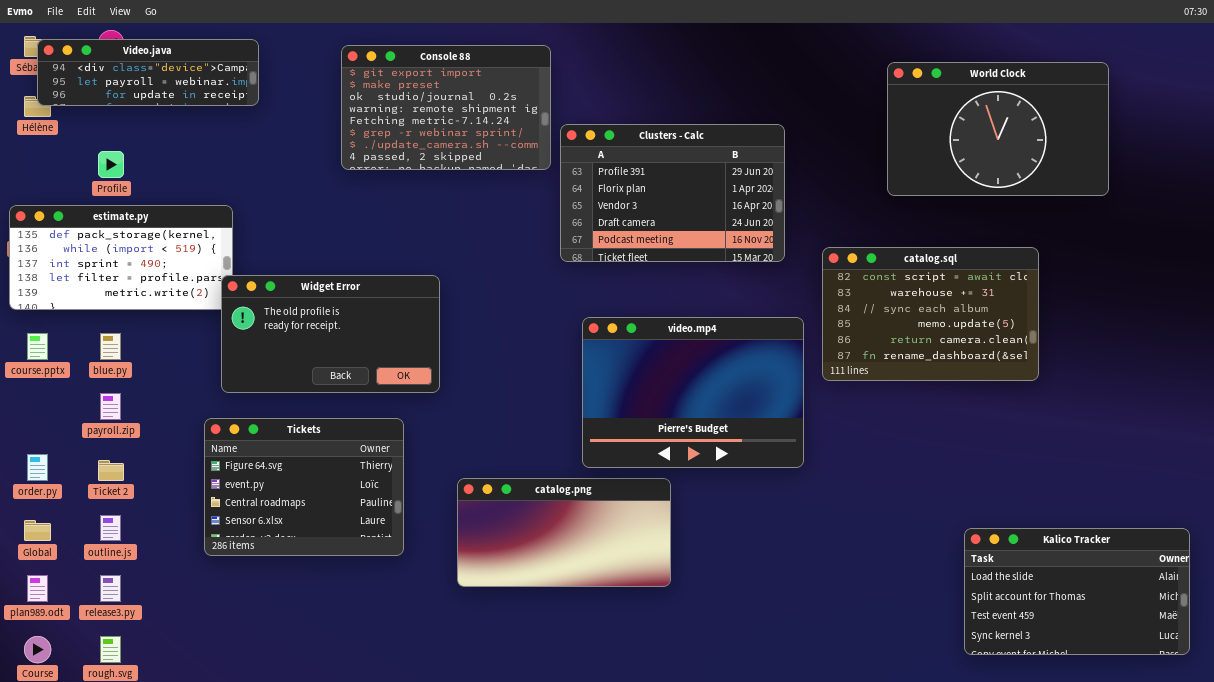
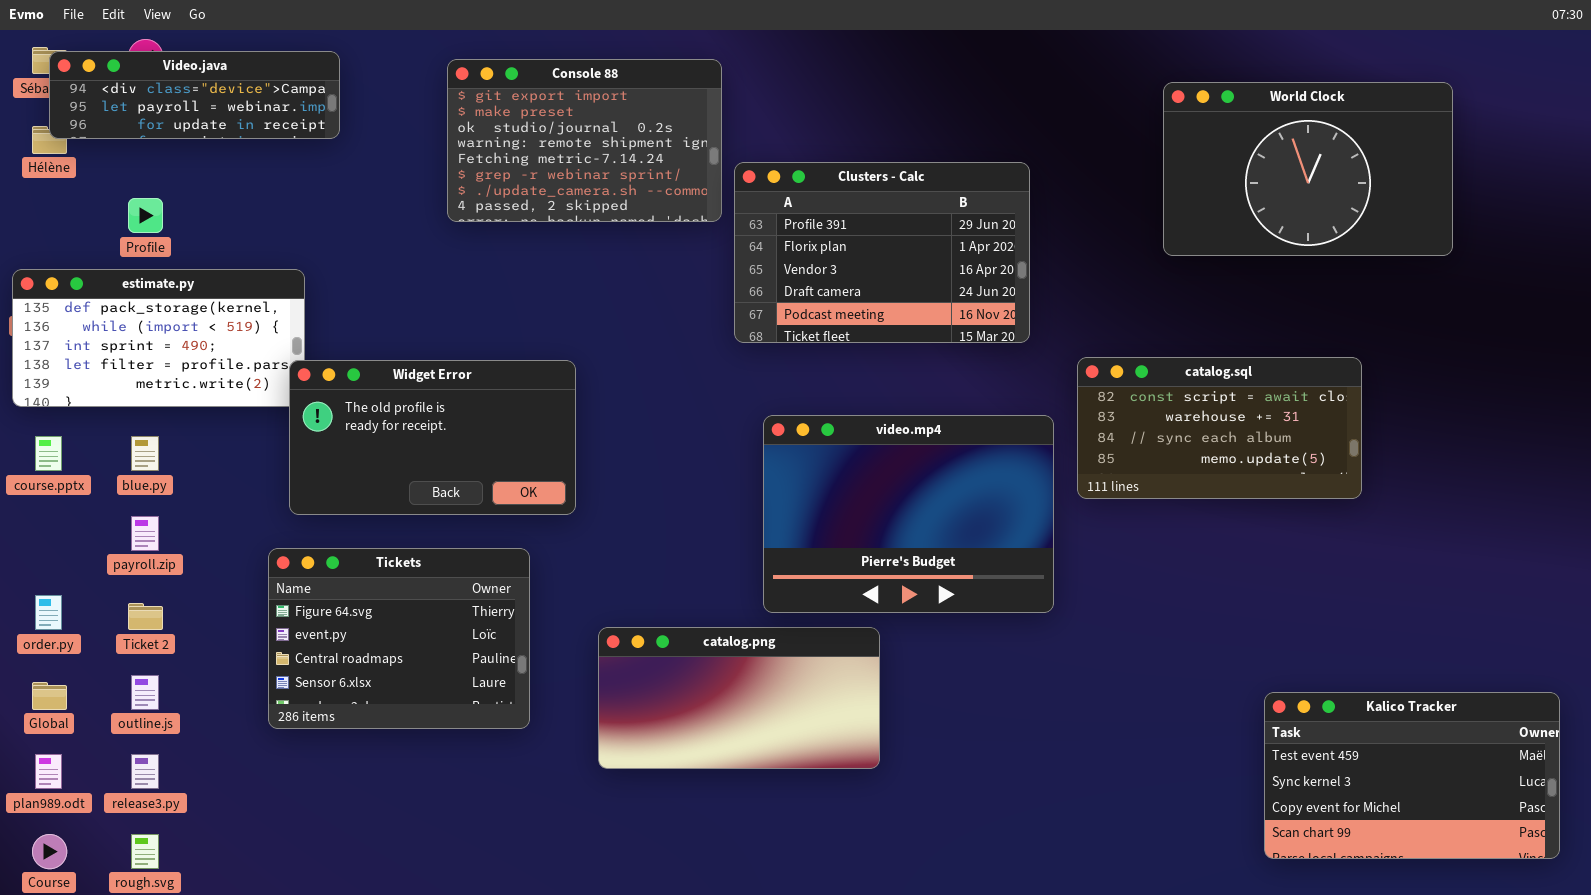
catalog.sql: [822,247,1039,381] -> [1077,357,1362,499], resized
Kalico Tracker: [964,528,1190,655] -> [1264,692,1560,859], scrolled down 2 rows

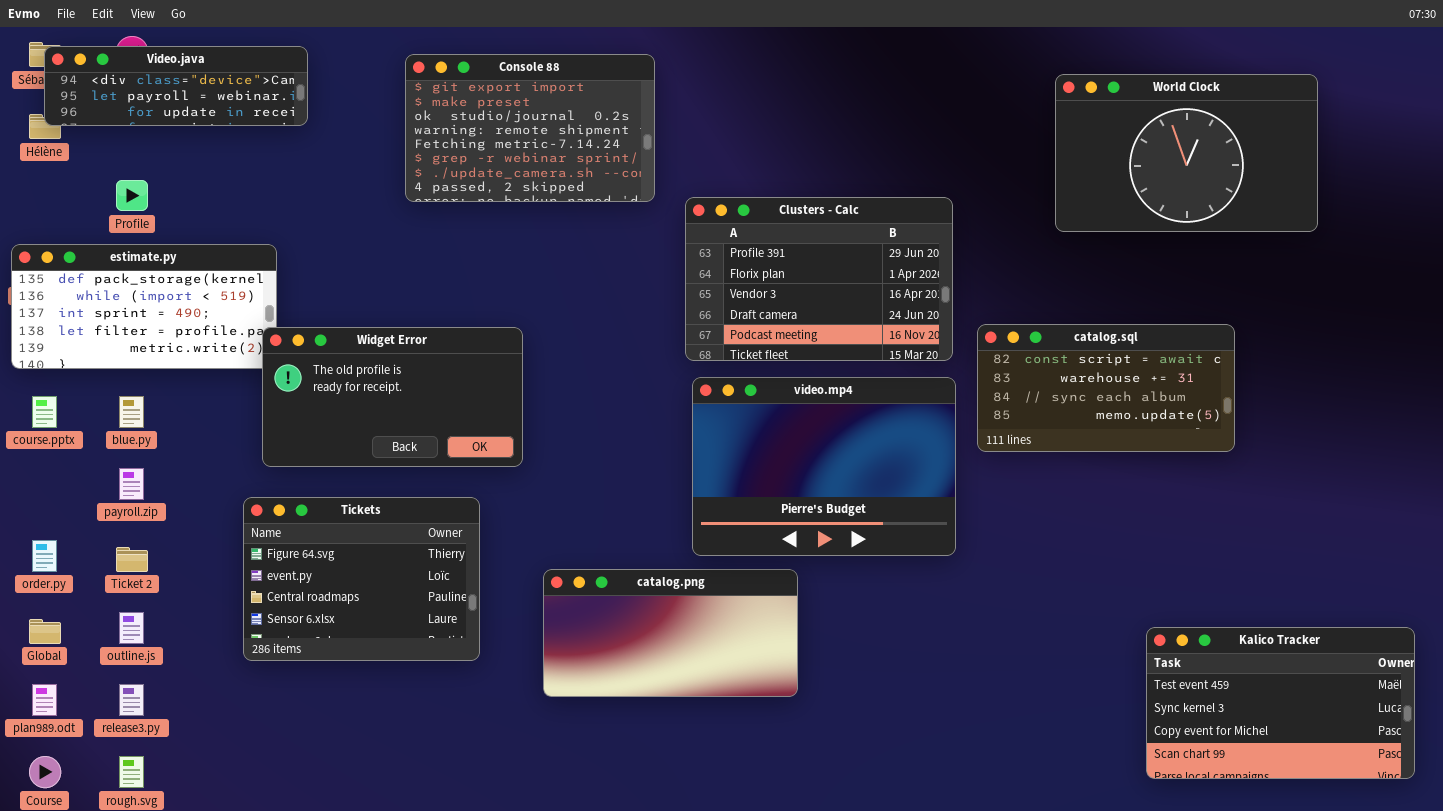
Clusters - Calc: [734,162,1030,343] -> [685,197,953,361], moved

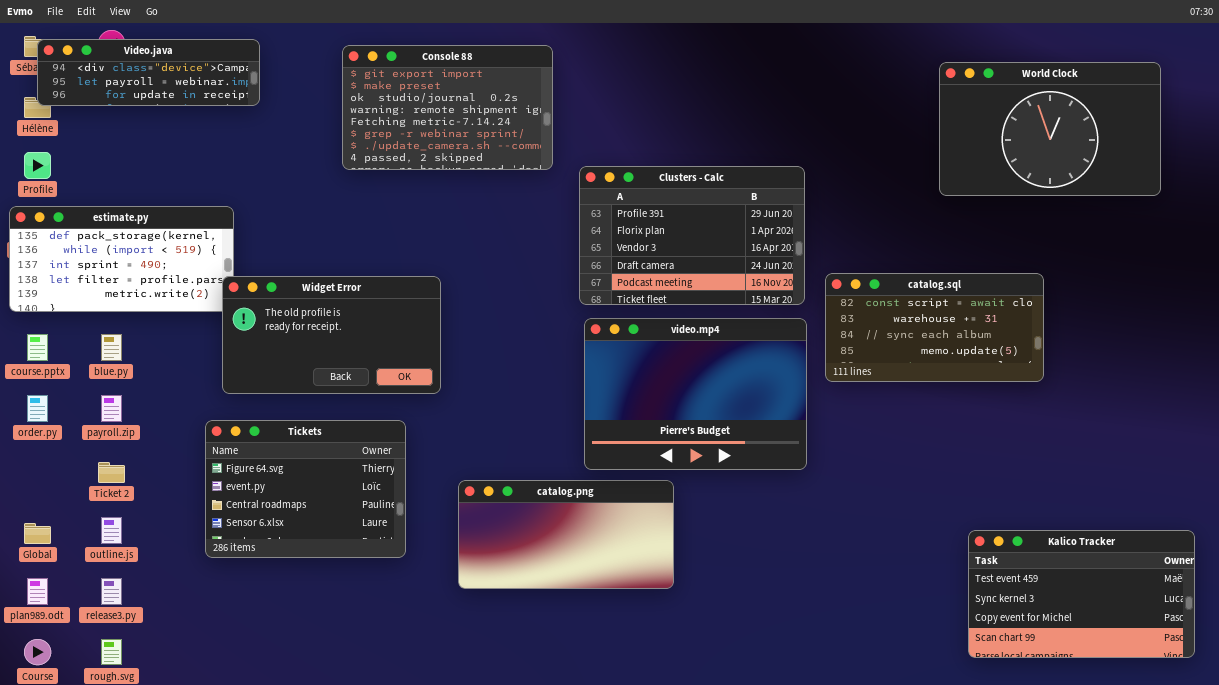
World Clock: [1055,74,1318,232] -> [939,62,1161,196], moved
Profile: [116,180,148,211] -> [24,152,51,179], moved
order.py: [32,540,57,572] -> [27,395,48,422], moved

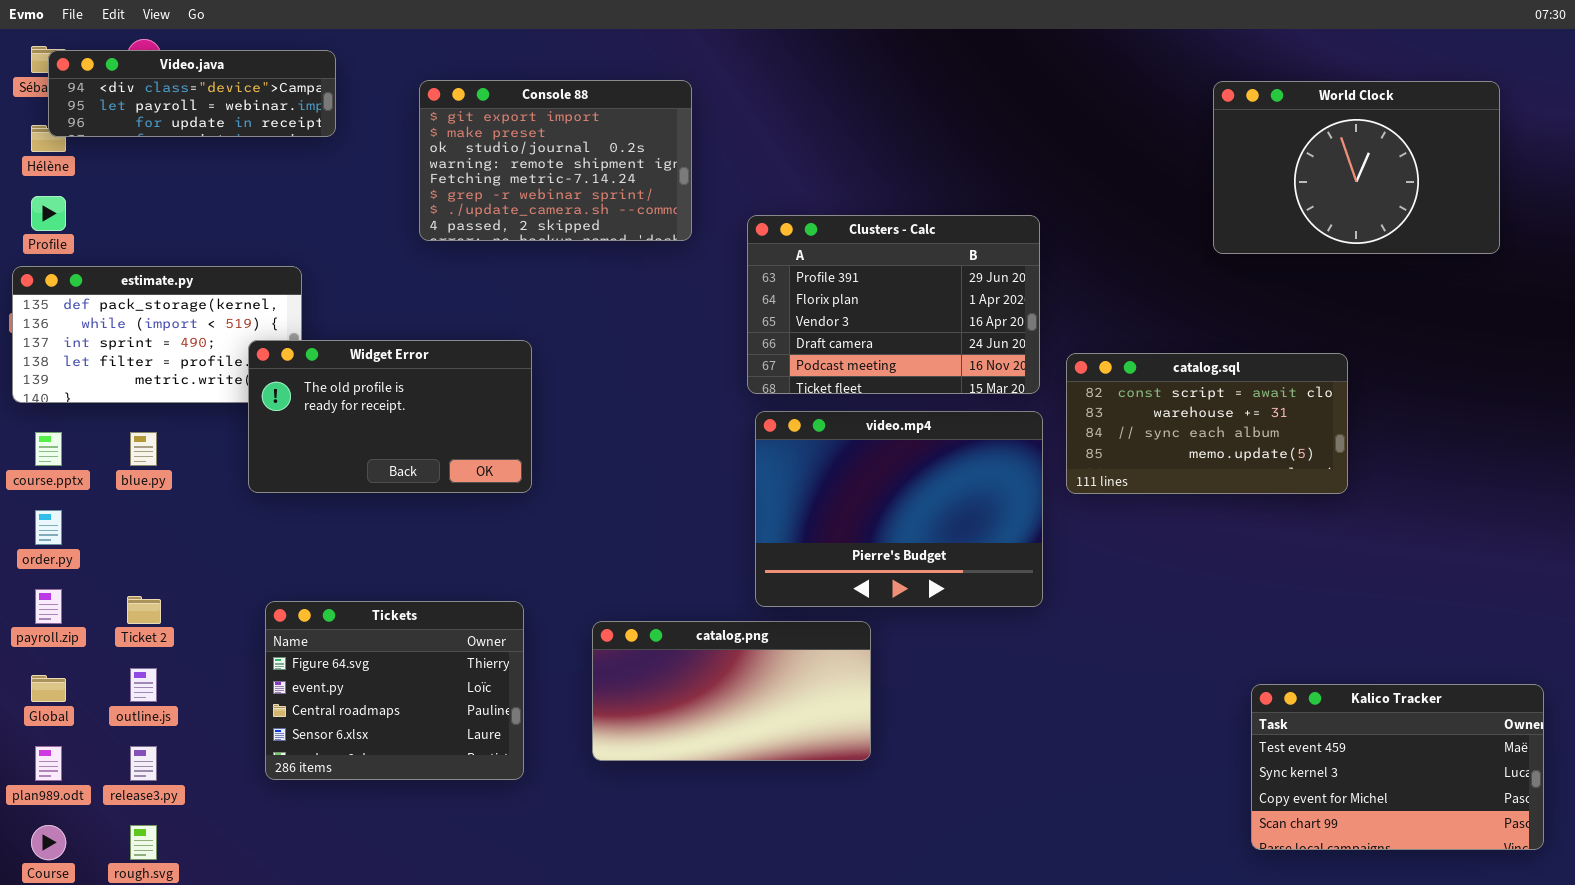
Console 88: [342,45,553,170] -> [419,80,692,241], moved
Widget Error: [222,276,441,394] -> [248,340,532,493], moved
payroll.zip: [101,395,122,422] -> [35,589,62,624], moved
Tickets: [205,420,406,558] -> [265,601,524,780], moved

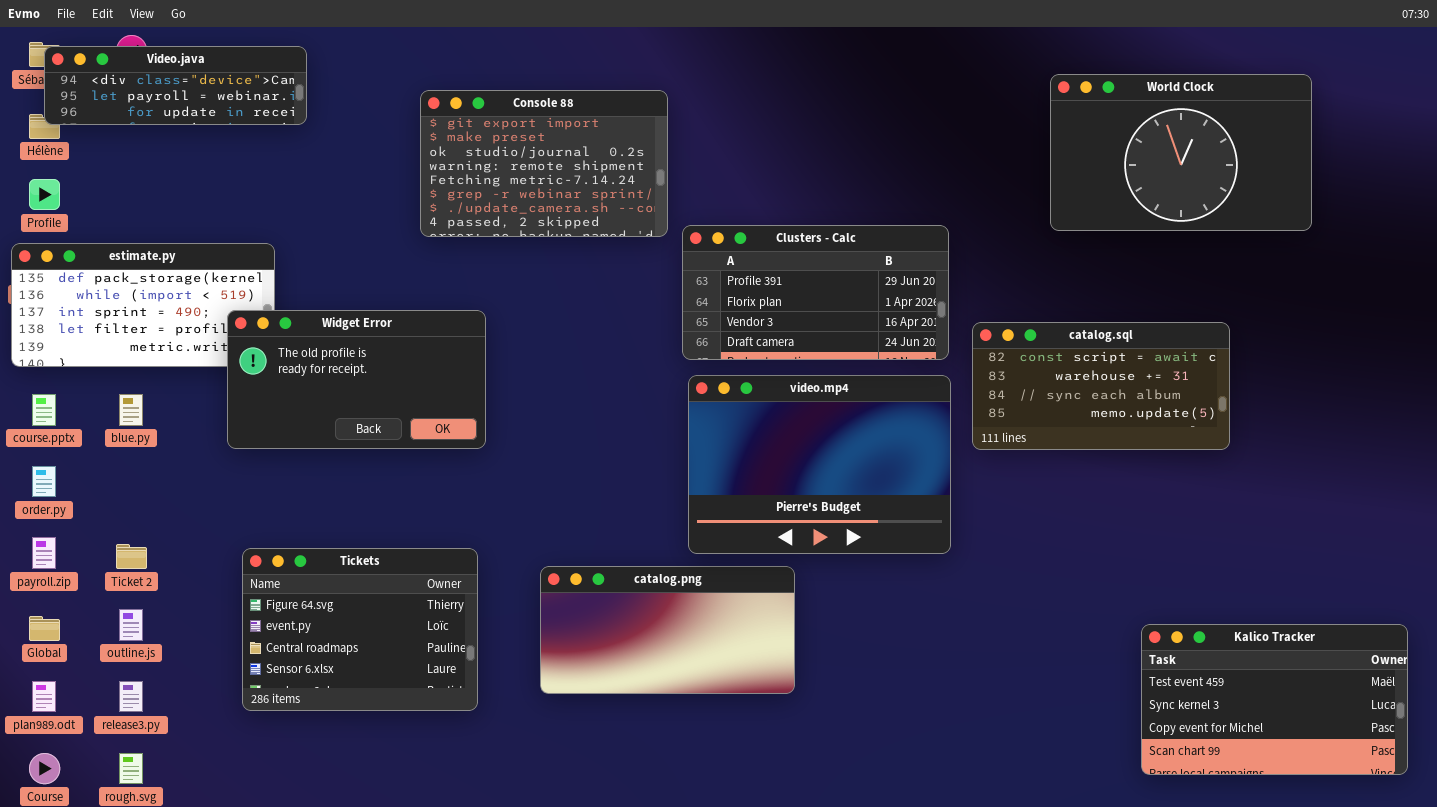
Console 88: [419,80,692,241] -> [420,90,668,237], moved
World Clock: [1213,81,1500,254] -> [1050,74,1312,231], moved
Clusters - Calc: [747,215,1040,394] -> [682,225,949,360], resized

